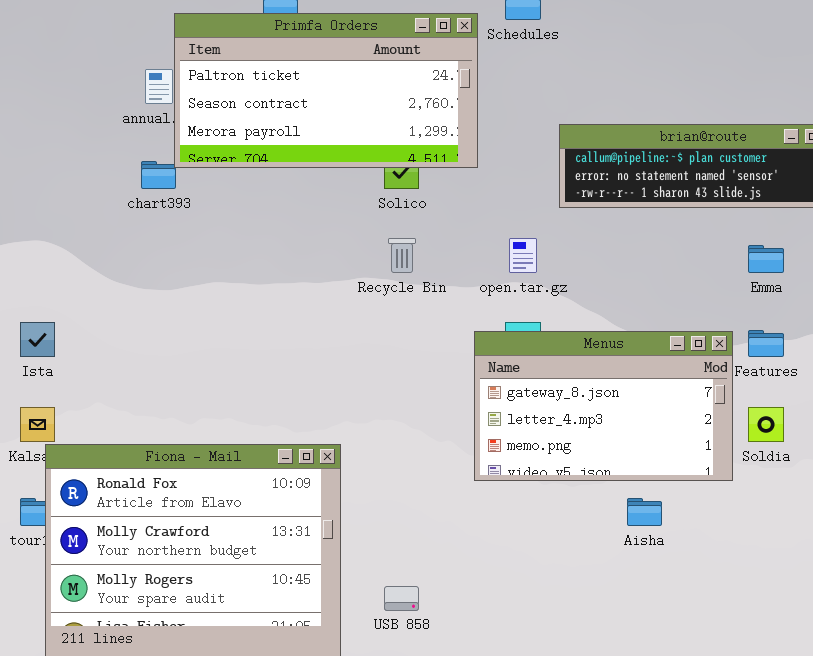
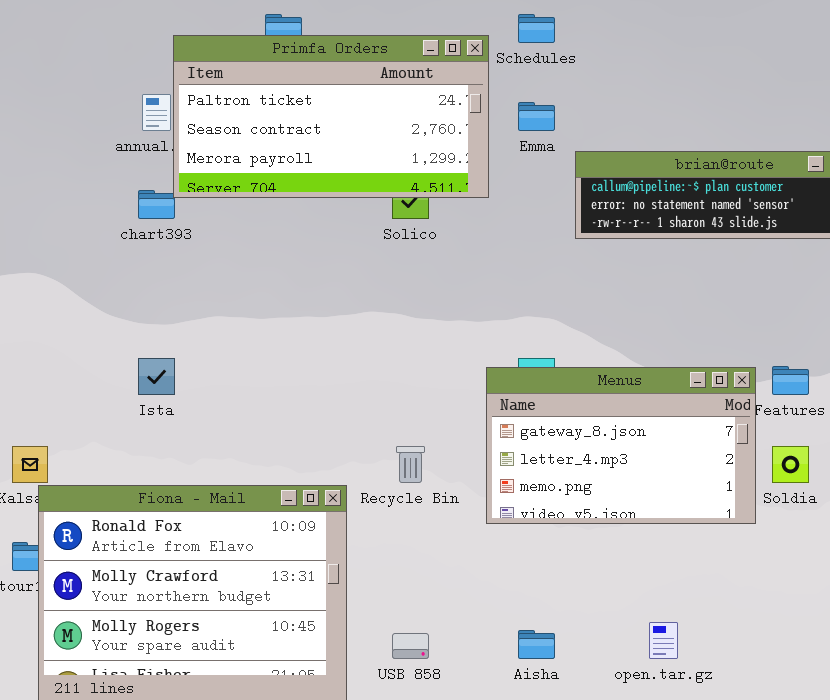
Recycle Bin: [388,238,416,273] -> [396,446,425,483], moved
open.tar.gz: [509,238,537,273] -> [649,622,678,659], moved
Emma: [748,245,784,273] -> [518,102,555,131], moved
Ista: [20,322,55,357] -> [138,358,175,395], moved
Aisha: [627,498,662,526] -> [518,630,555,659], moved

